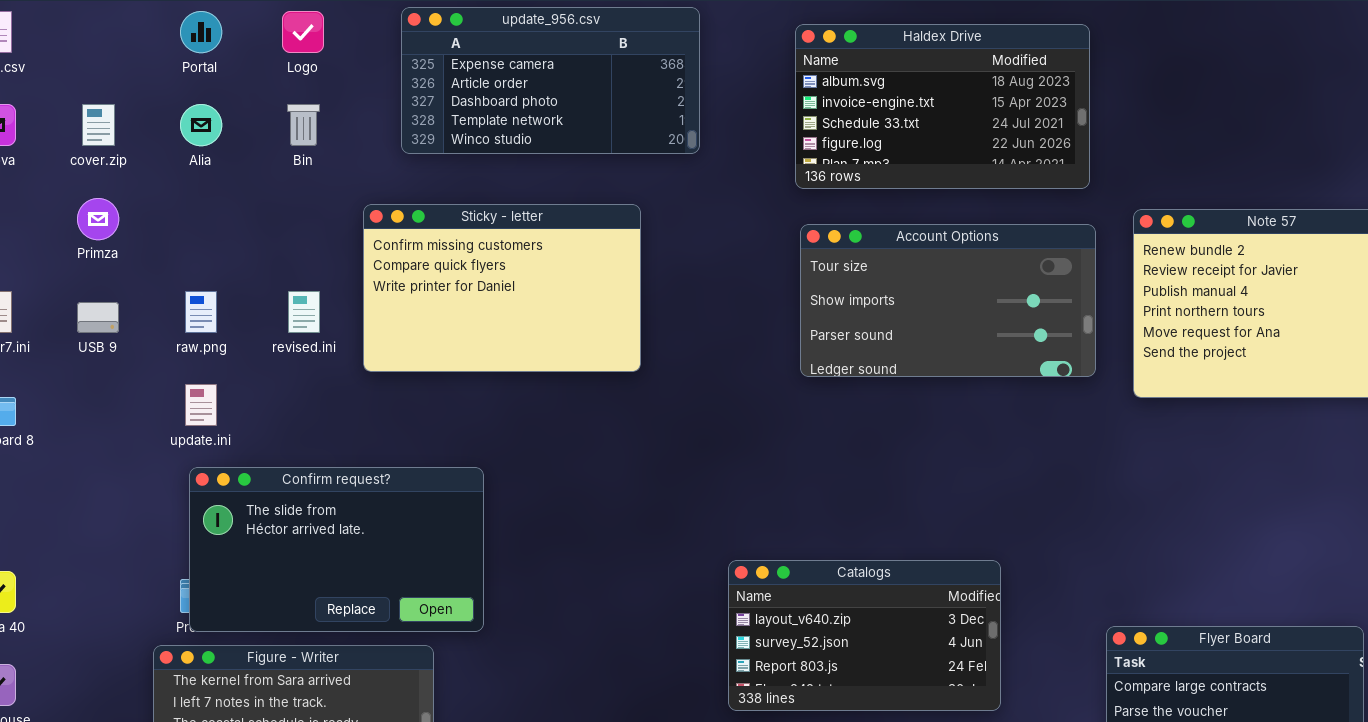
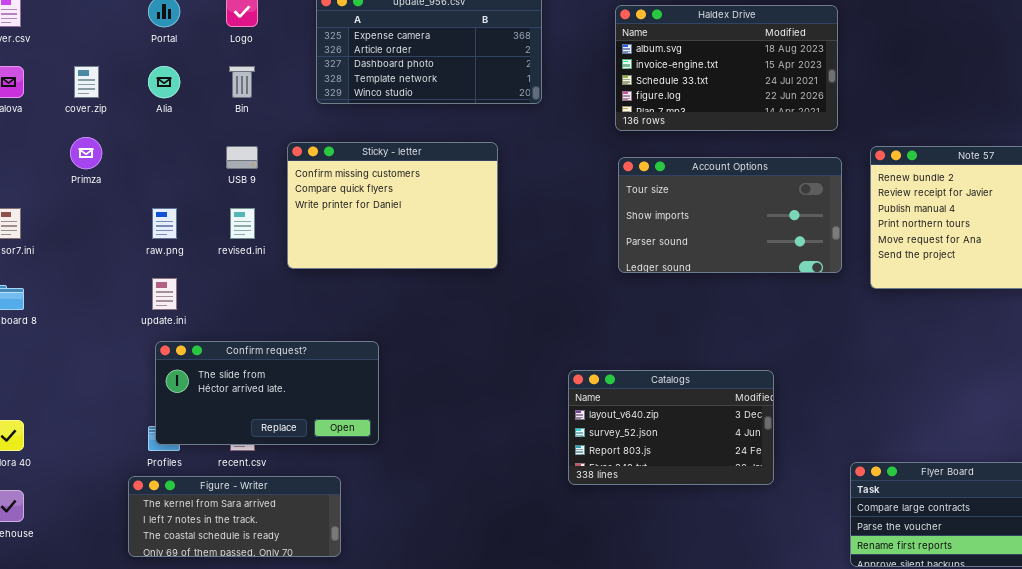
USB 9: [77,302,119,333] -> [226,146,258,169], moved
Confirm request?: [189,467,484,632] -> [155,341,379,445], resized
Catalogs: [728,560,1001,711] -> [568,370,774,485], moved

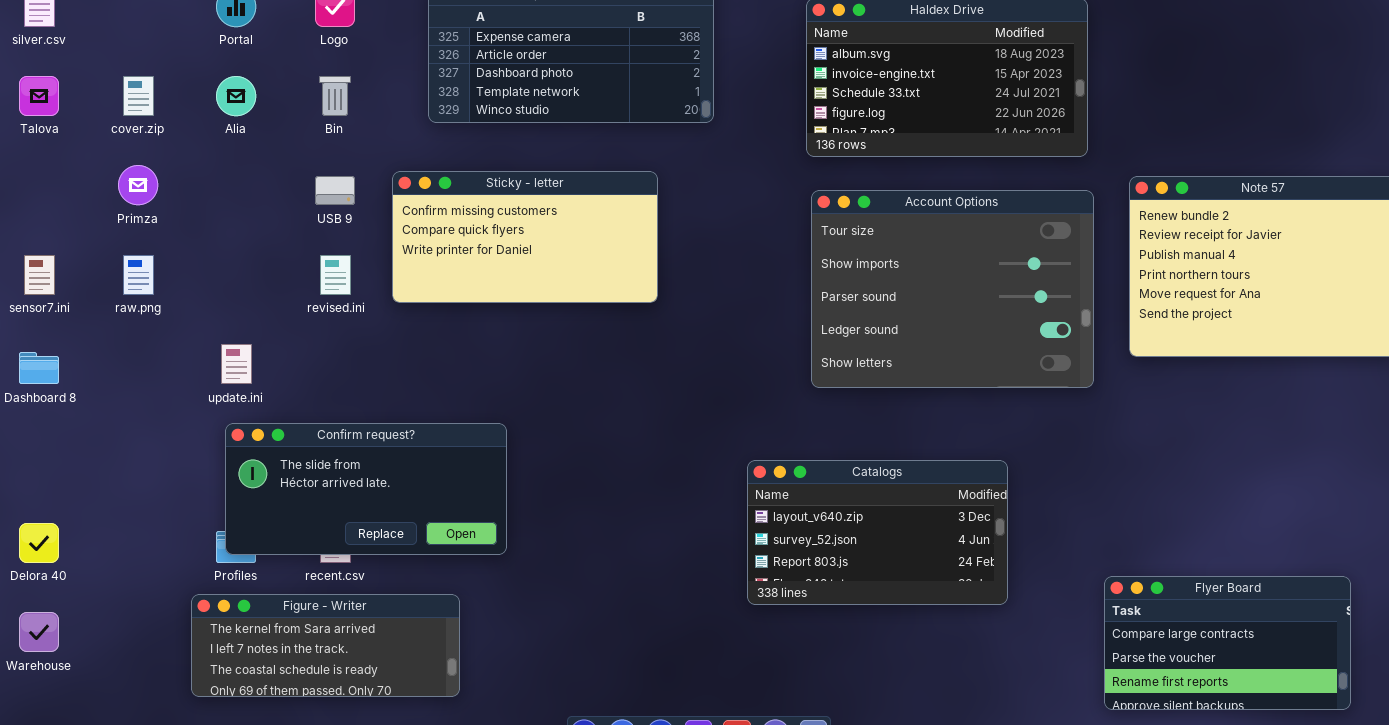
Sticky - letter: [287,142,498,269] -> [392,171,658,303], resized
Account Options: [618,157,842,273] -> [811,190,1094,388], resized
raw.png: [152,208,177,239] -> [123,255,154,295], moved

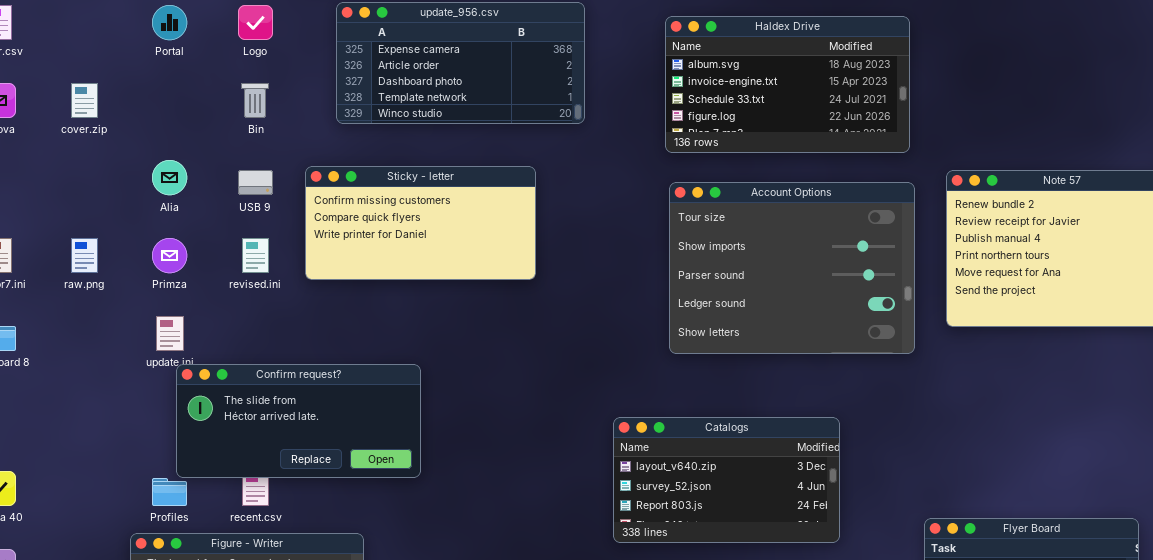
Alia: [216,76,256,116] -> [152,160,187,195], moved
Primza: [118,165,158,205] -> [152,238,187,273], moved
Confirm request?: [225,423,507,555] -> [176,364,421,478], moved

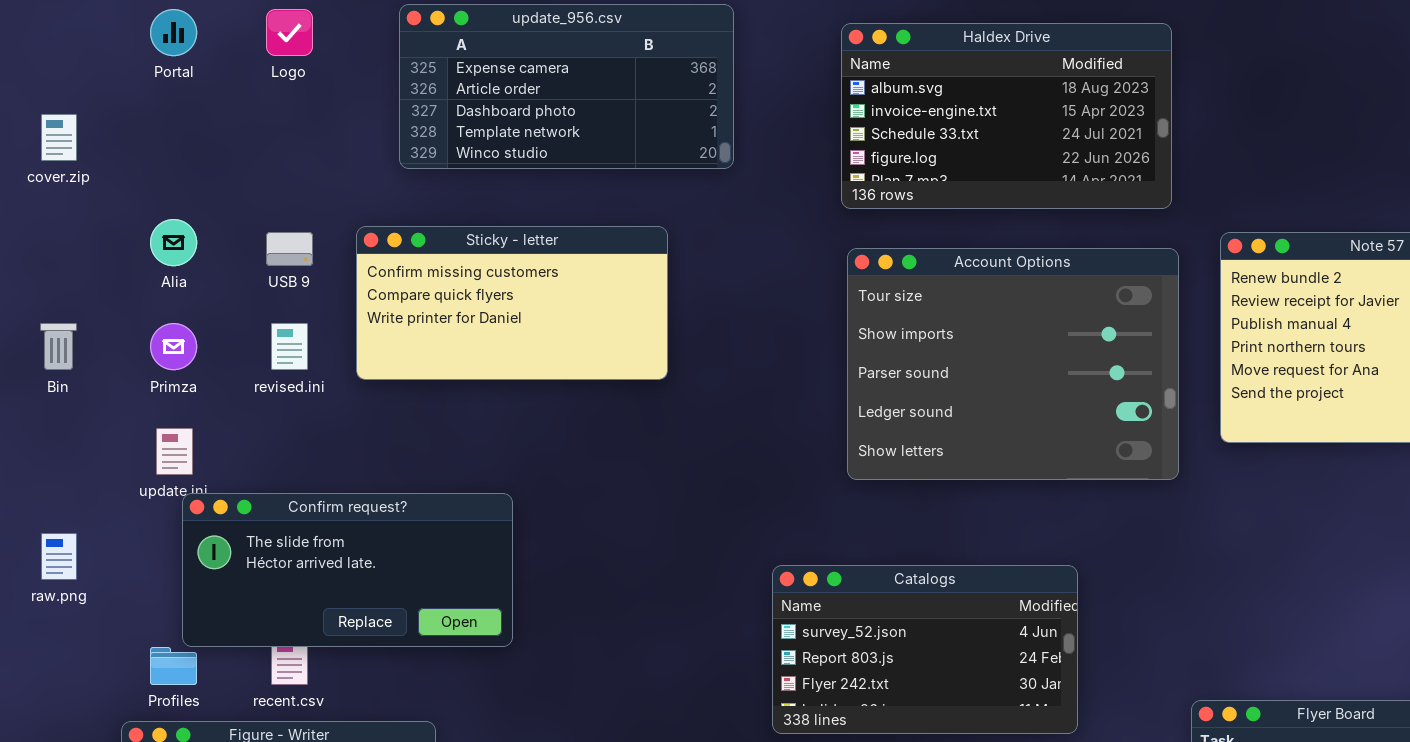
Bin: [241,83,269,118] -> [40,323,77,370], moved
raw.png: [71,238,98,273] -> [41,533,77,580], moved
Catalogs: [613,417,840,543] -> [772,565,1078,734], scrolled down 1 row

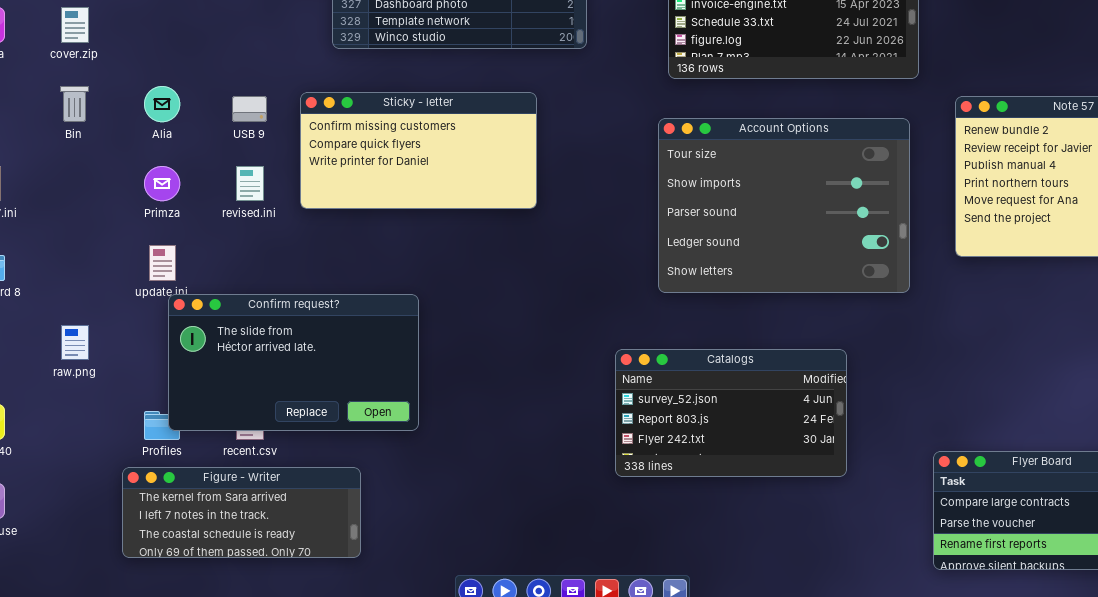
Account Options: [847,248,1179,480] -> [658,118,910,293], moved
Bin: [40,323,77,370] -> [60,86,89,122], moved
Confirm request?: [182,493,513,647] -> [168,294,419,431], resized

